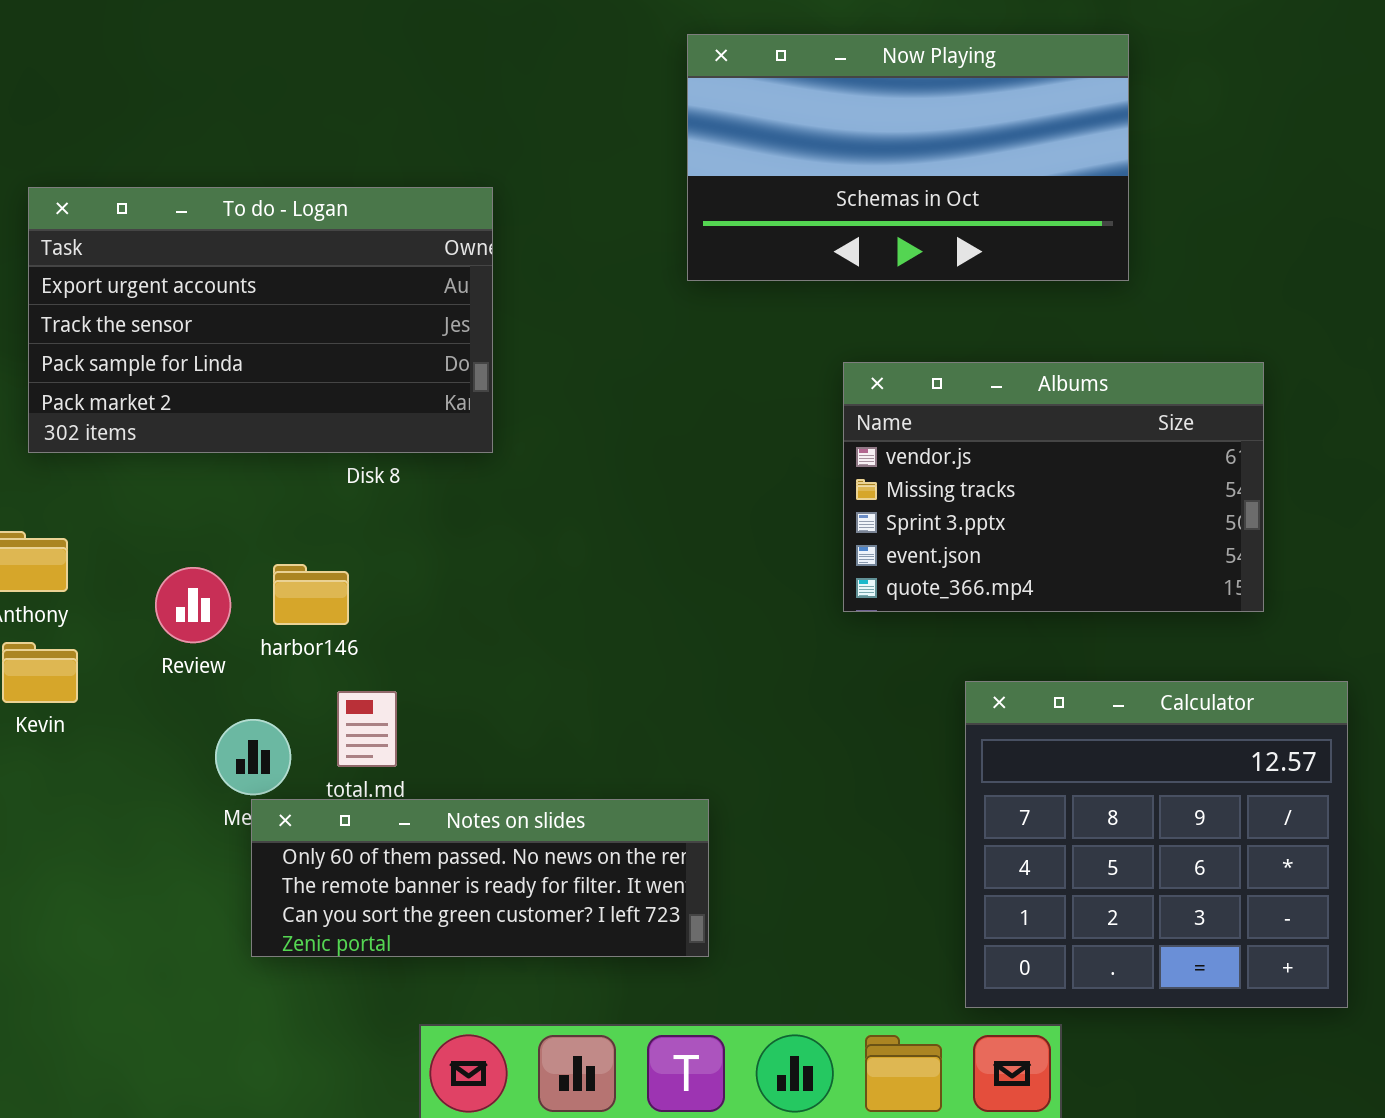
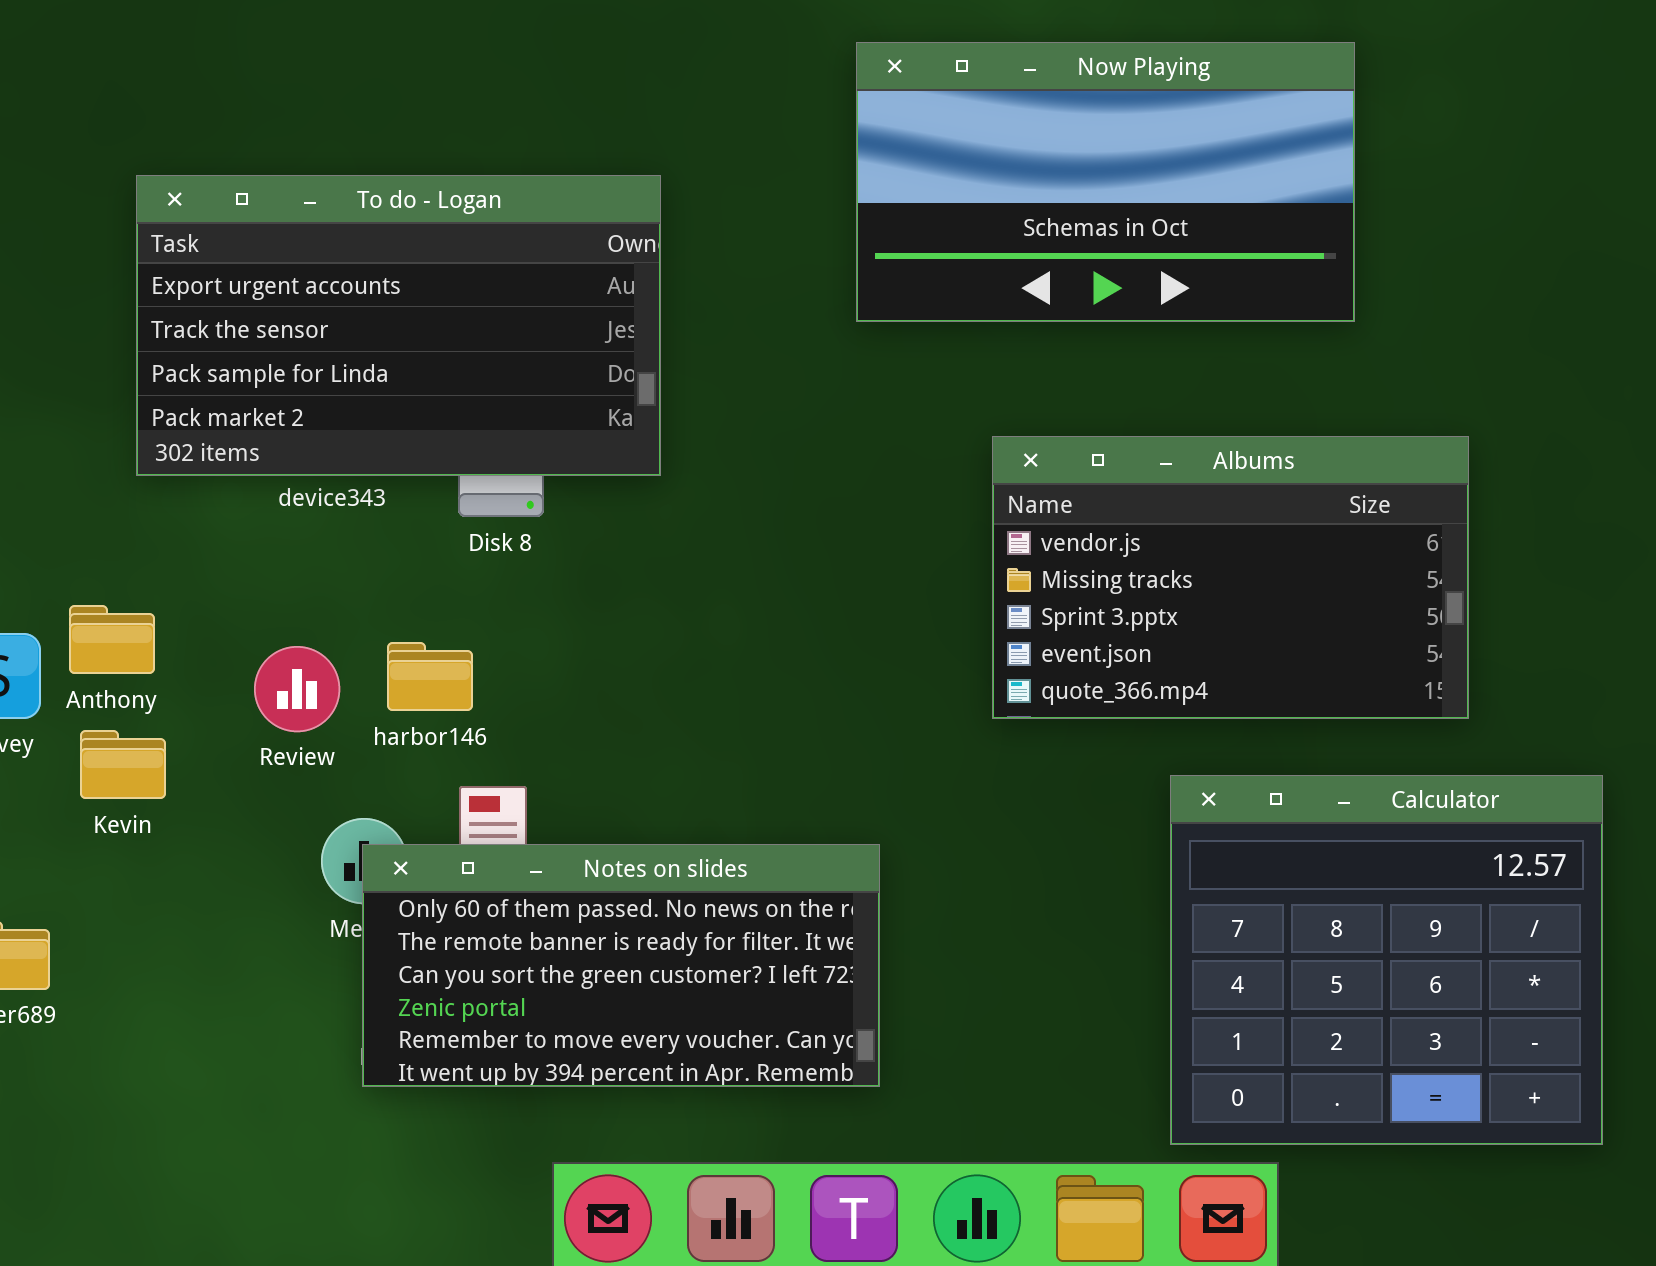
To do - Logan: [28,187,493,453] -> [136,175,661,476], moved
Albums: [843,362,1264,612] -> [992,436,1469,719], moved
Notes on slides: [251,799,709,957] -> [362,844,880,1087], resized

